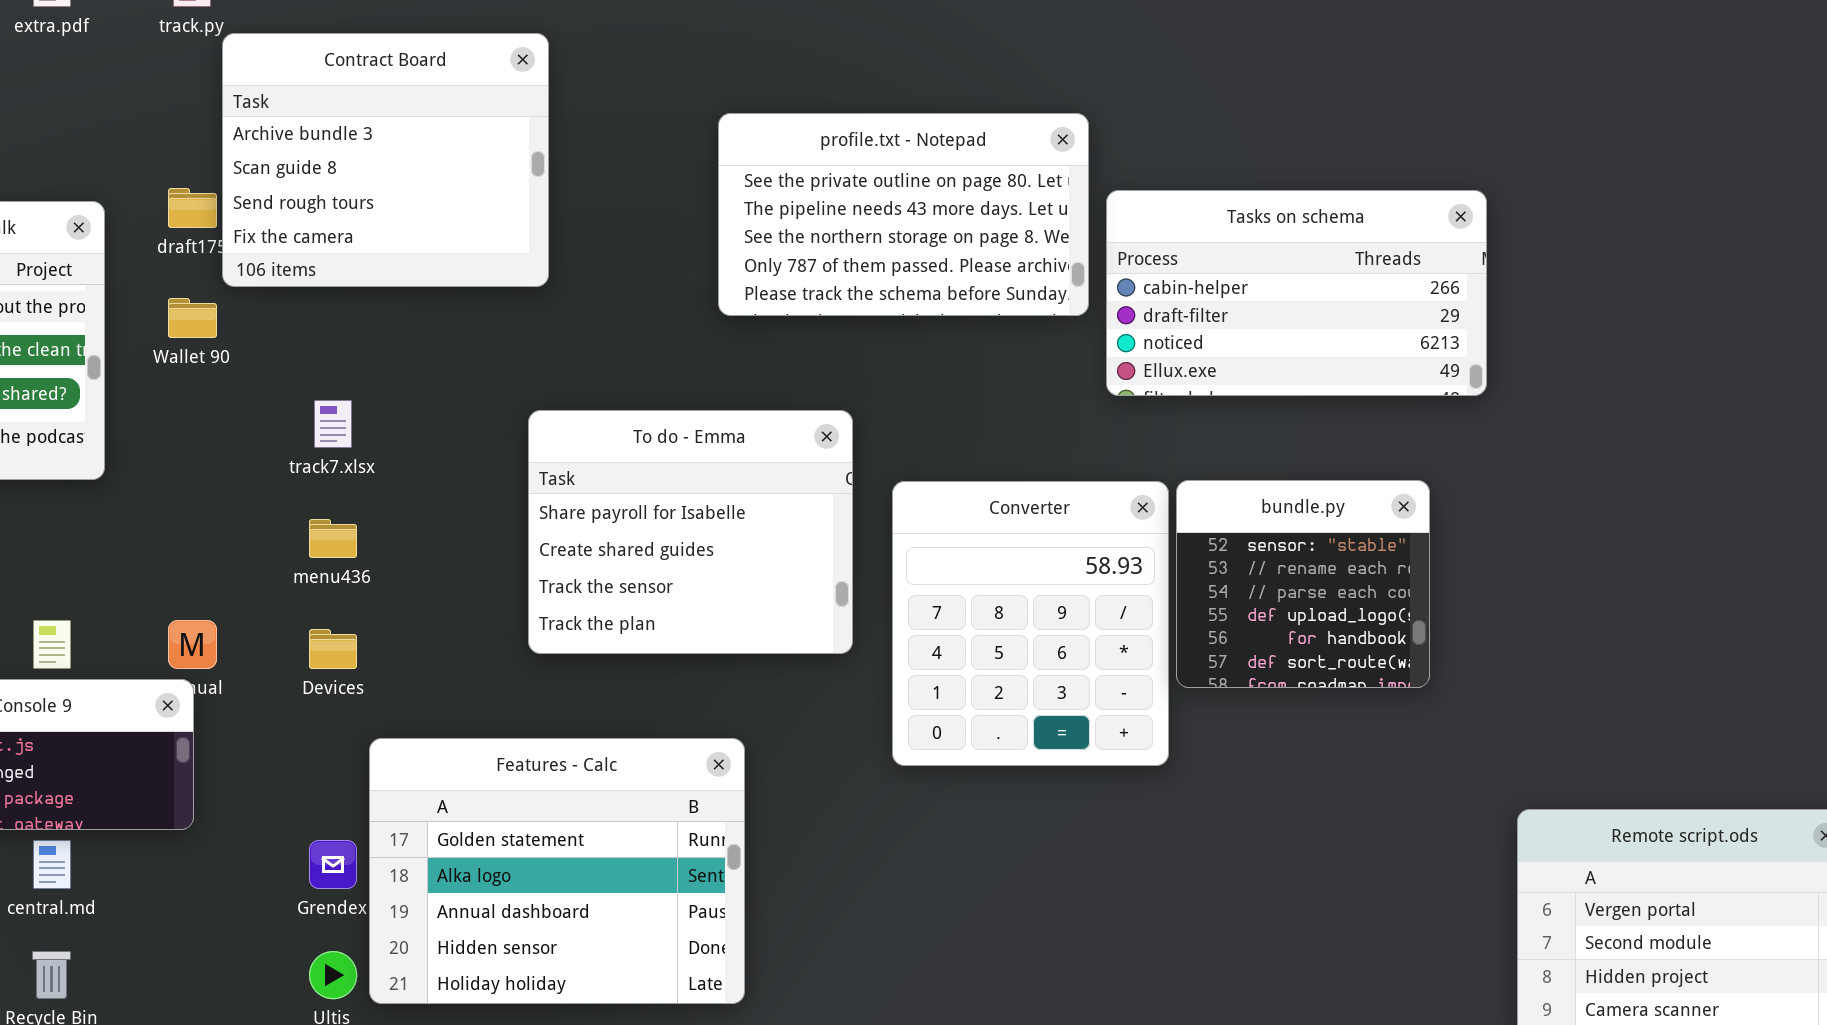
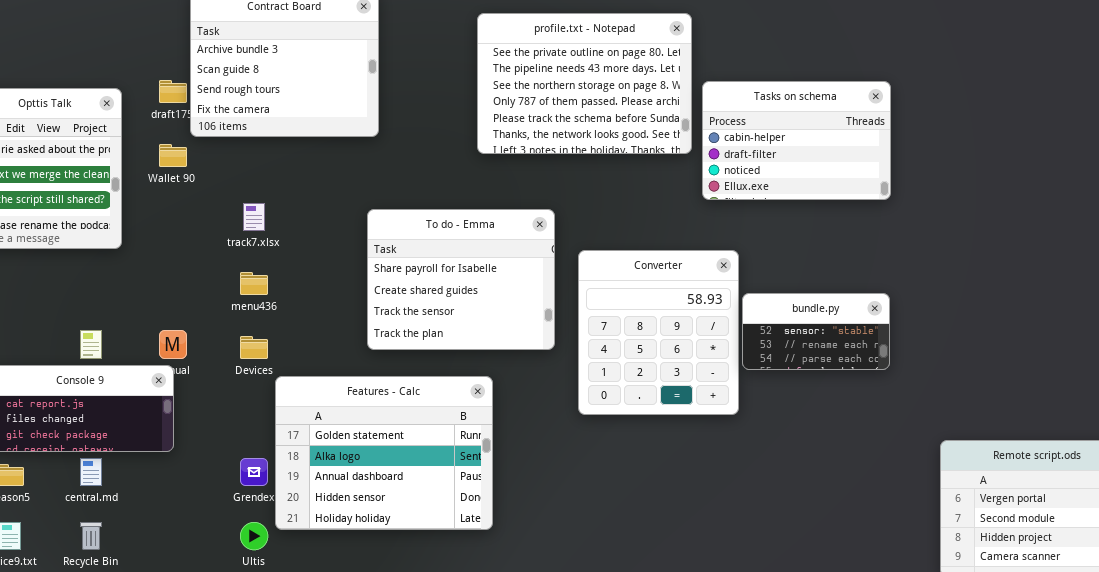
profile.txt - Notepad: [718,113,1089,316] -> [477,13,692,154], resized
Tasks on schema: [1106,190,1487,396] -> [702,81,891,200], resized
bundle.py: [1176,480,1430,688] -> [742,293,890,370], resized
Features - Calc: [369,738,745,1004] -> [275,376,493,530], moved

